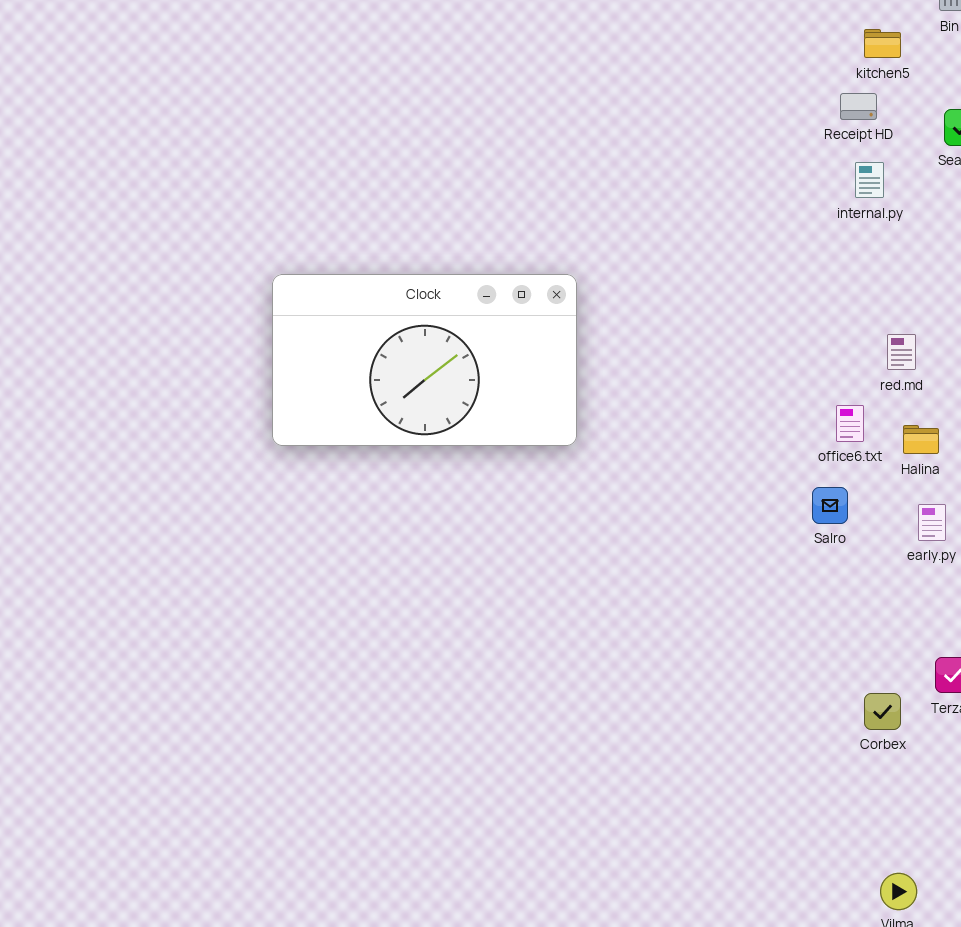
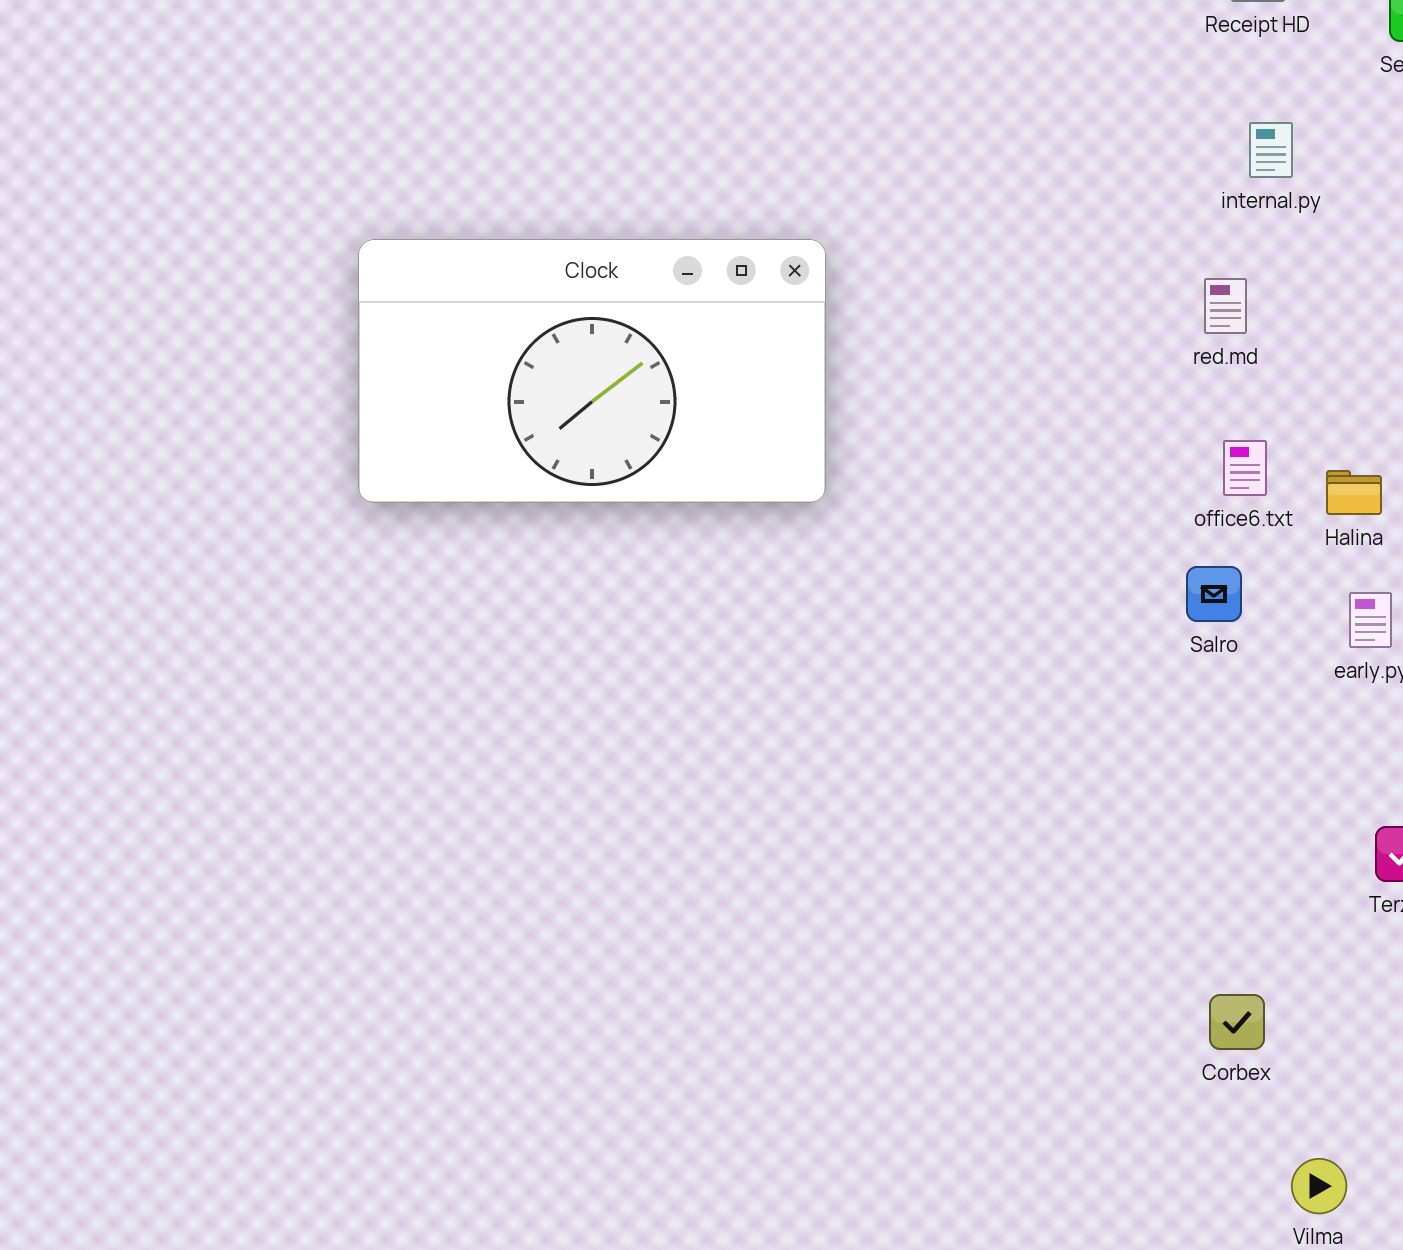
internal.py: [855,162,884,198] -> [1249,122,1293,178], moved
red.md: [887,334,916,370] -> [1204,278,1247,334], moved
Corbex: [864,693,901,730] -> [1209,994,1265,1050], moved

